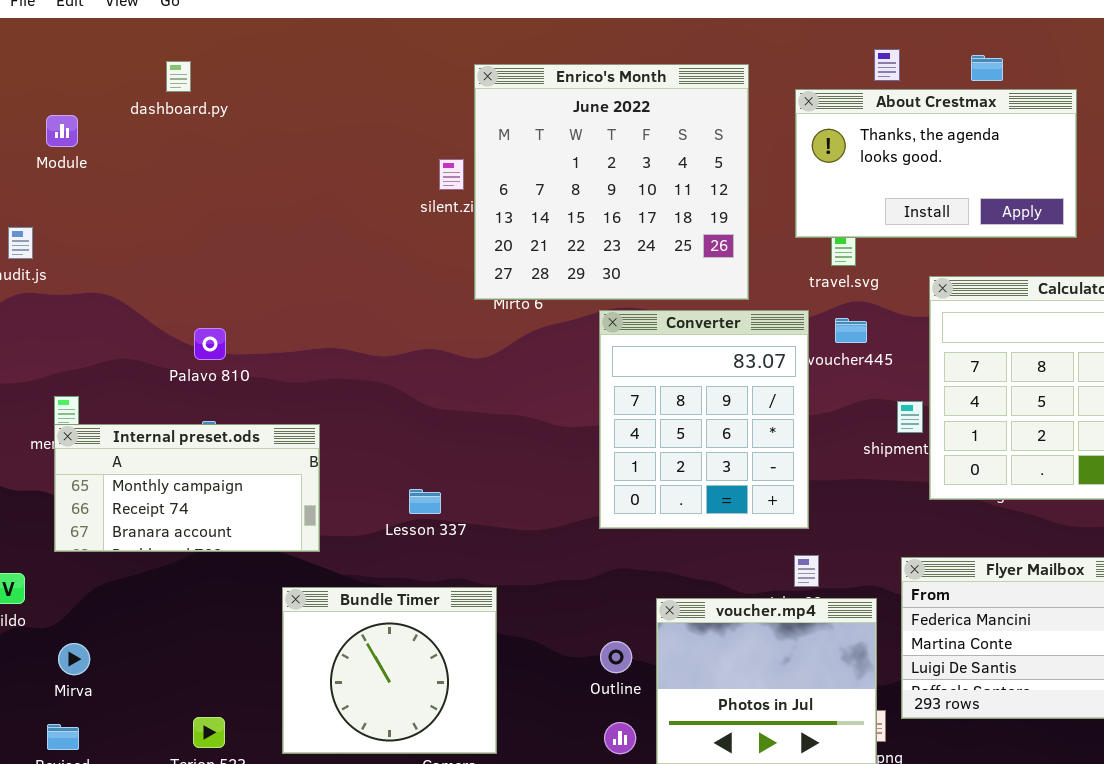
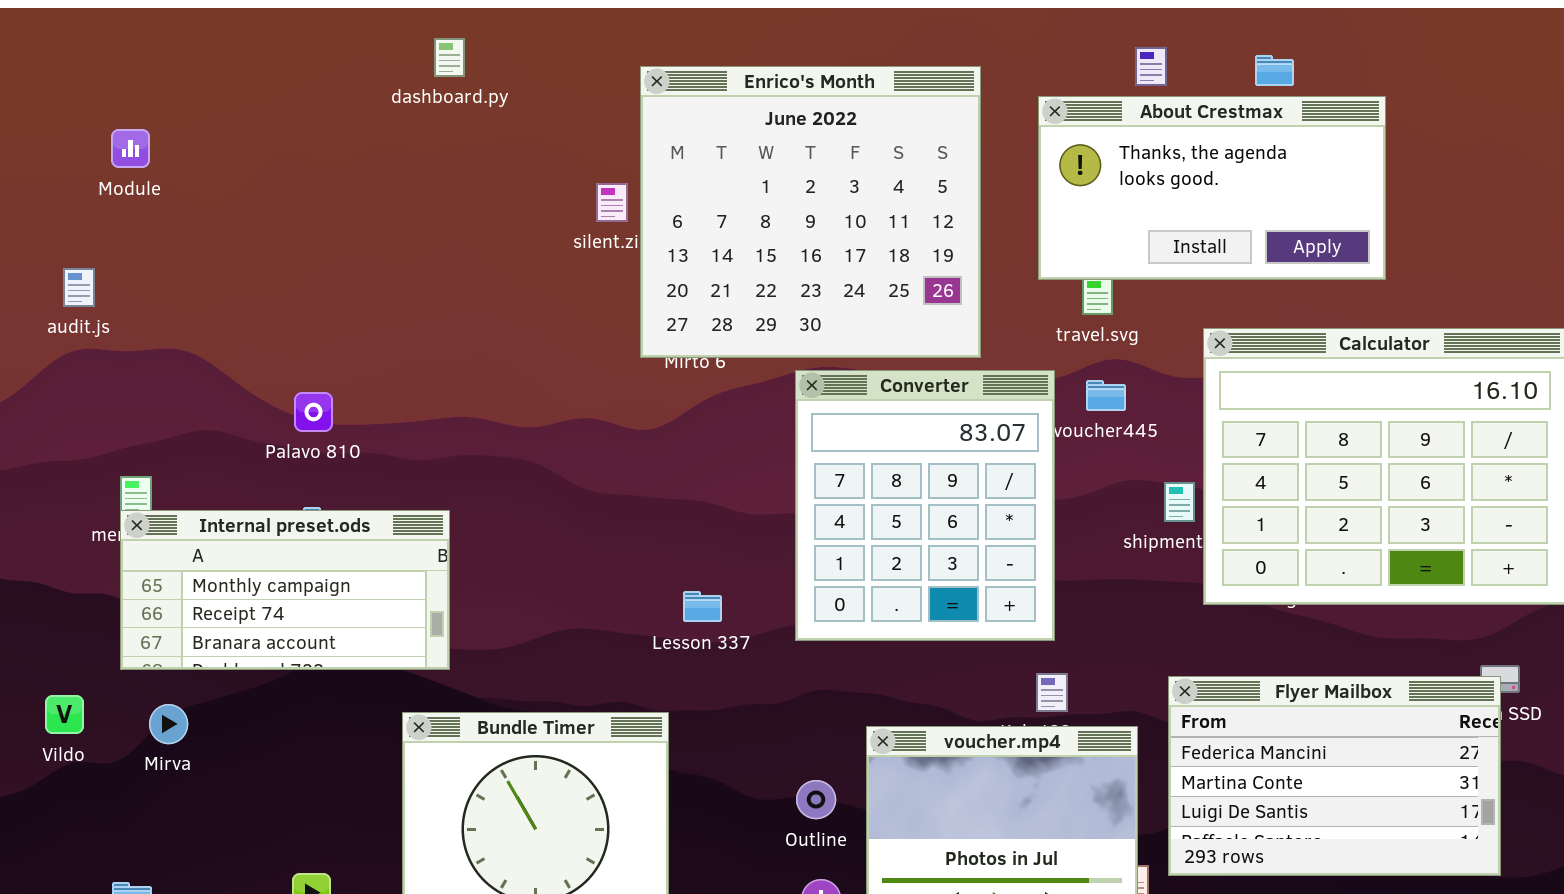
dashboard.py: [166,61,191,92] -> [434,38,465,77], moved
Lesson 337: [409,489,441,514] -> [683,591,722,622], moved
Mirva: [58,643,90,675] -> [149,704,188,744], moved

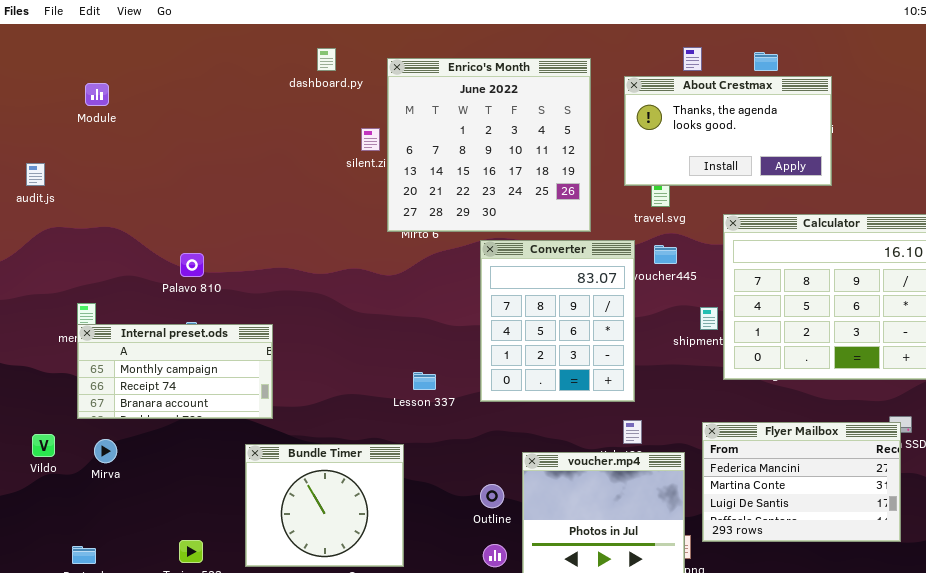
dashboard.py: [434,38,465,77] -> [317,48,336,71], moved
Module: [111,129,150,168] -> [85,83,109,106], moved
audit.js: [63,268,95,307] -> [26,163,45,186], moved

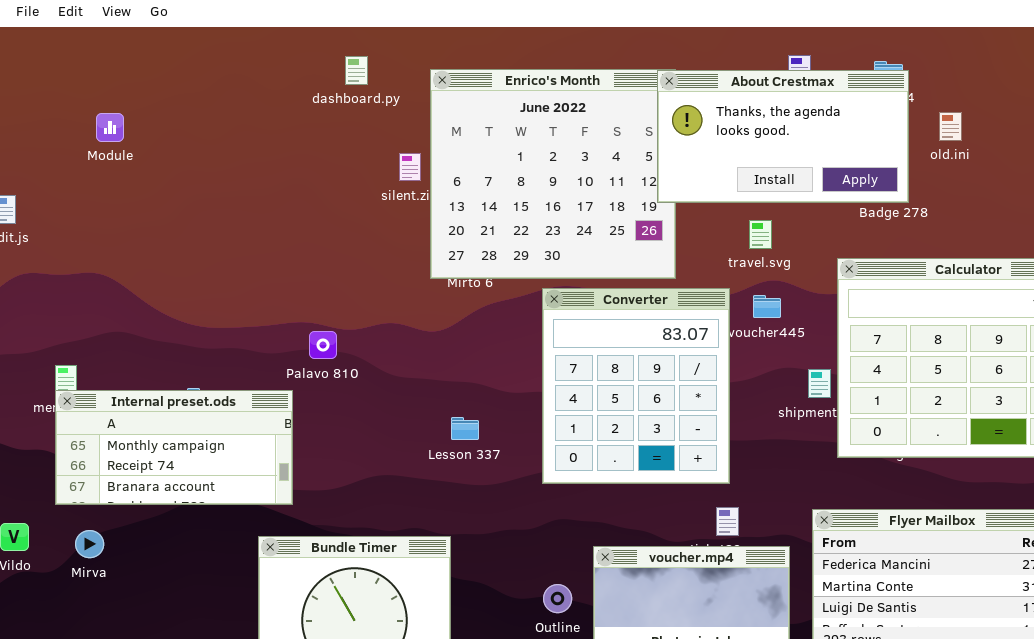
About Crestmax: [624,76,832,186] -> [657,70,909,203], moved
Module: [85,83,109,106] -> [96,113,124,142], moved
Palavo 810: [180,253,204,277] -> [309,331,337,359], moved
Lesson 337: [413,372,436,390] -> [451,417,479,440], moved

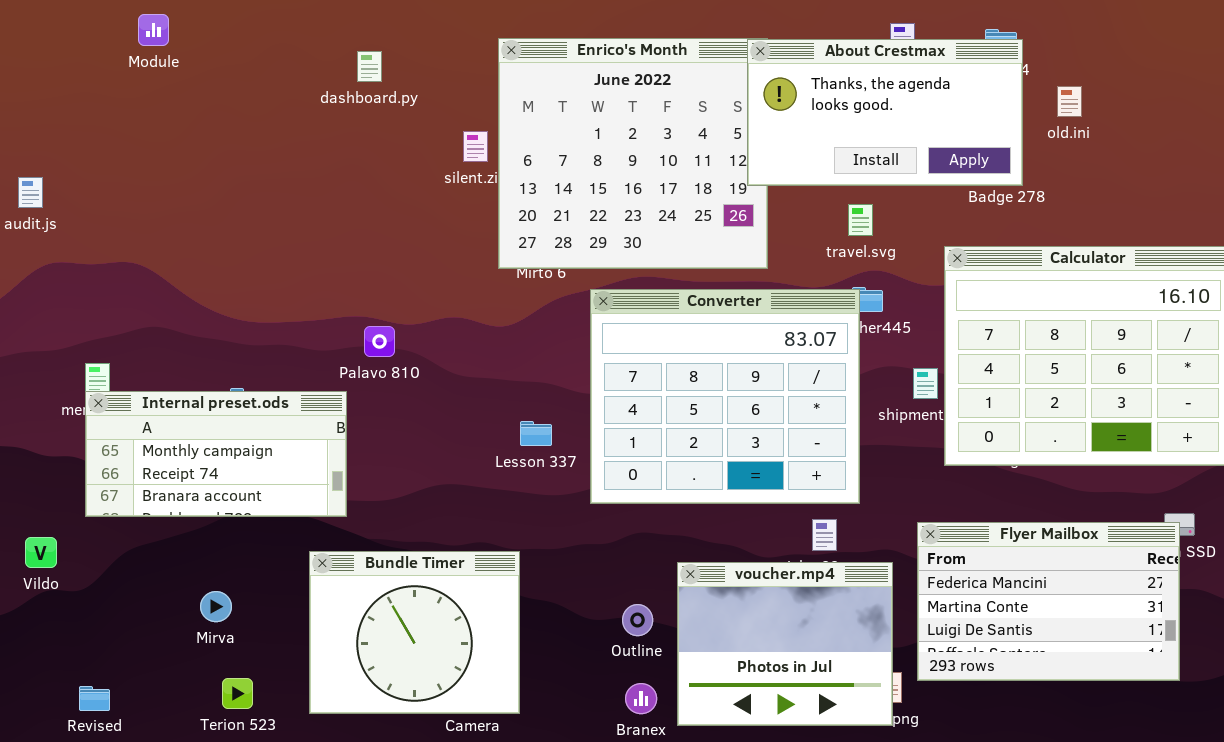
dashboard.py: [345,56,368,85] -> [357,51,382,82], moved
Module: [96,113,124,142] -> [138,14,169,46], moved
Converter: [542,288,730,484] -> [590,289,860,504], moved, resized
Mirva: [75,530,104,558] -> [200,591,232,622], moved

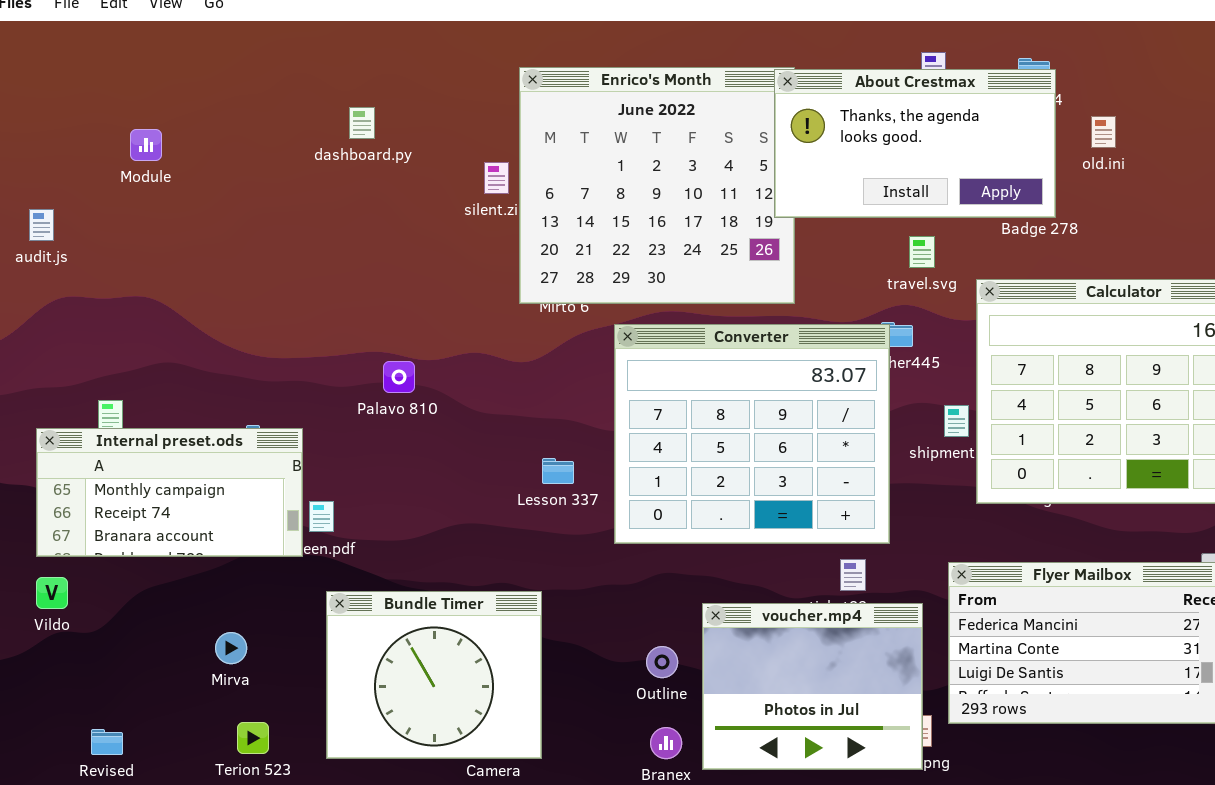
Module: [138,14,169,46] -> [130,129,162,161], moved
dashboard.py: [357,51,382,82] -> [349,107,375,139], moved
travel.svg: [848,204,873,236] -> [909,236,935,268], moved
Internal preset.ods: [85,391,347,517] -> [36,428,303,557], moved

